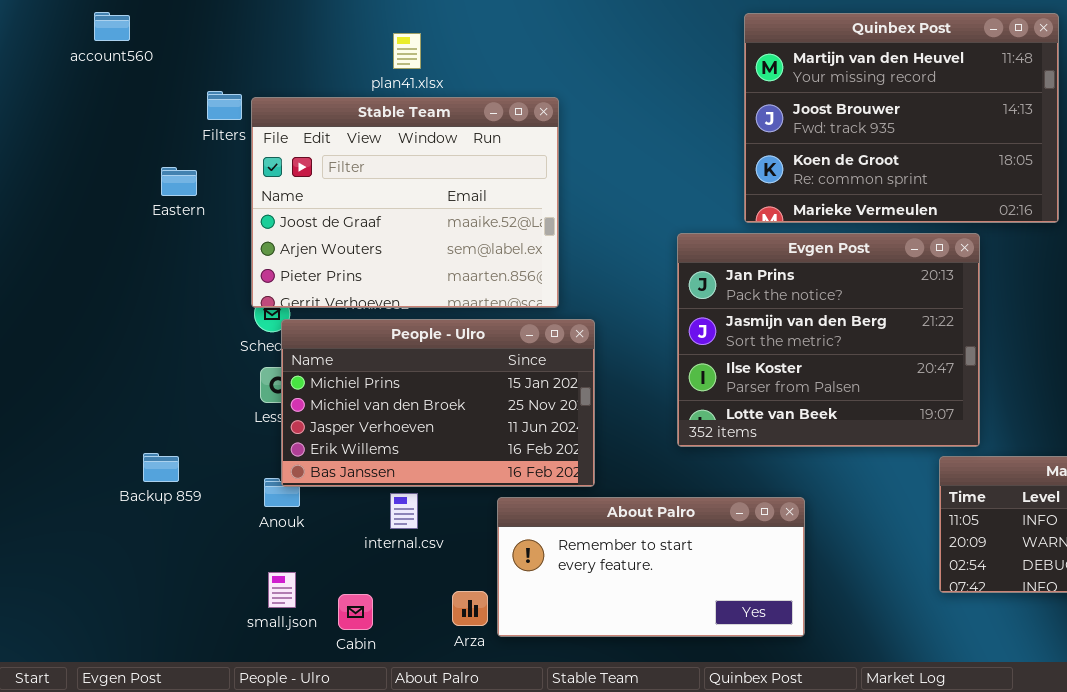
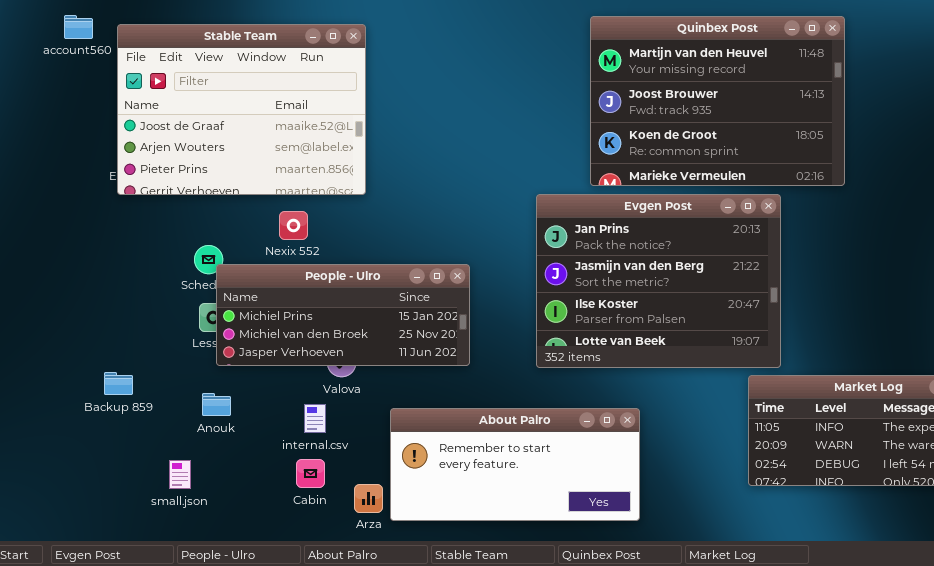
Stable Team: [251,97,559,308] -> [117,24,366,195], moved
People - Ulro: [281,319,595,487] -> [216,264,470,366], resized
small.json: [268,572,296,608] -> [169,460,191,489], moved
Cabin: [338,594,373,630] -> [296,459,325,488], moved

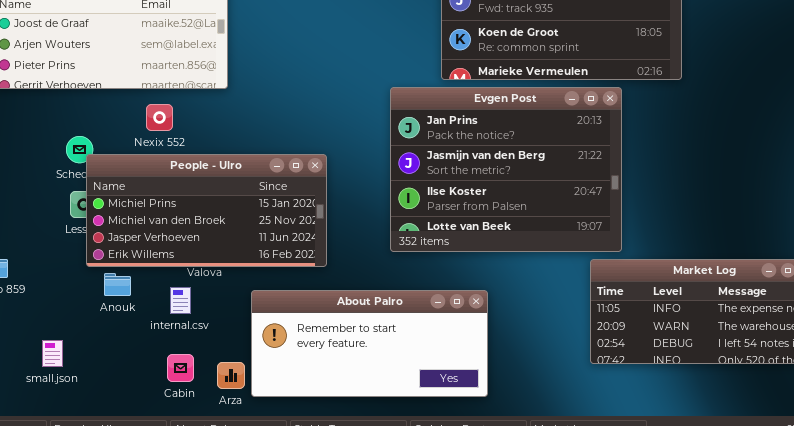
People - Ulro: [216,264,470,366] -> [86,154,327,267], resized
Anouk: [202,393,231,416] -> [104,273,131,296], moved
Cabin: [296,459,325,488] -> [167,354,194,382], moved

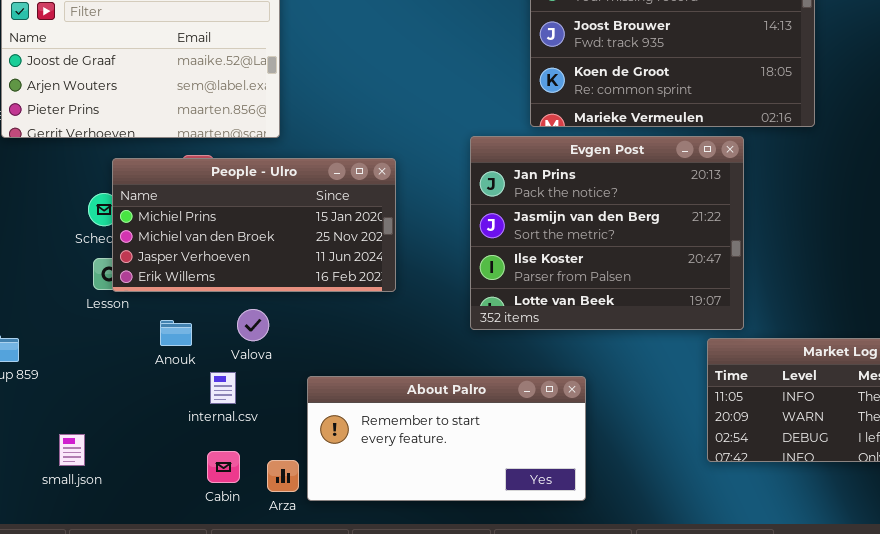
People - Ulro: [86,154,327,267] -> [112,158,396,292], moved
Anouk: [104,273,131,296] -> [160,320,192,346], moved

